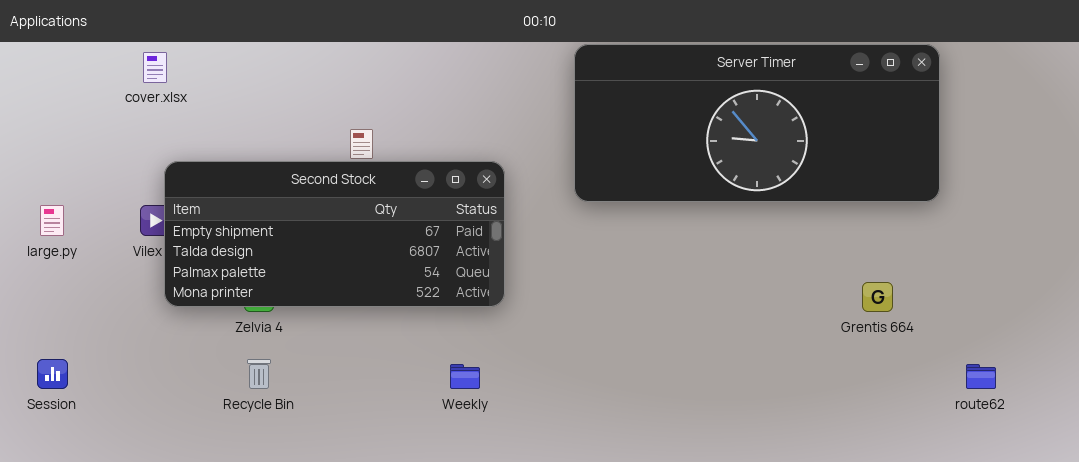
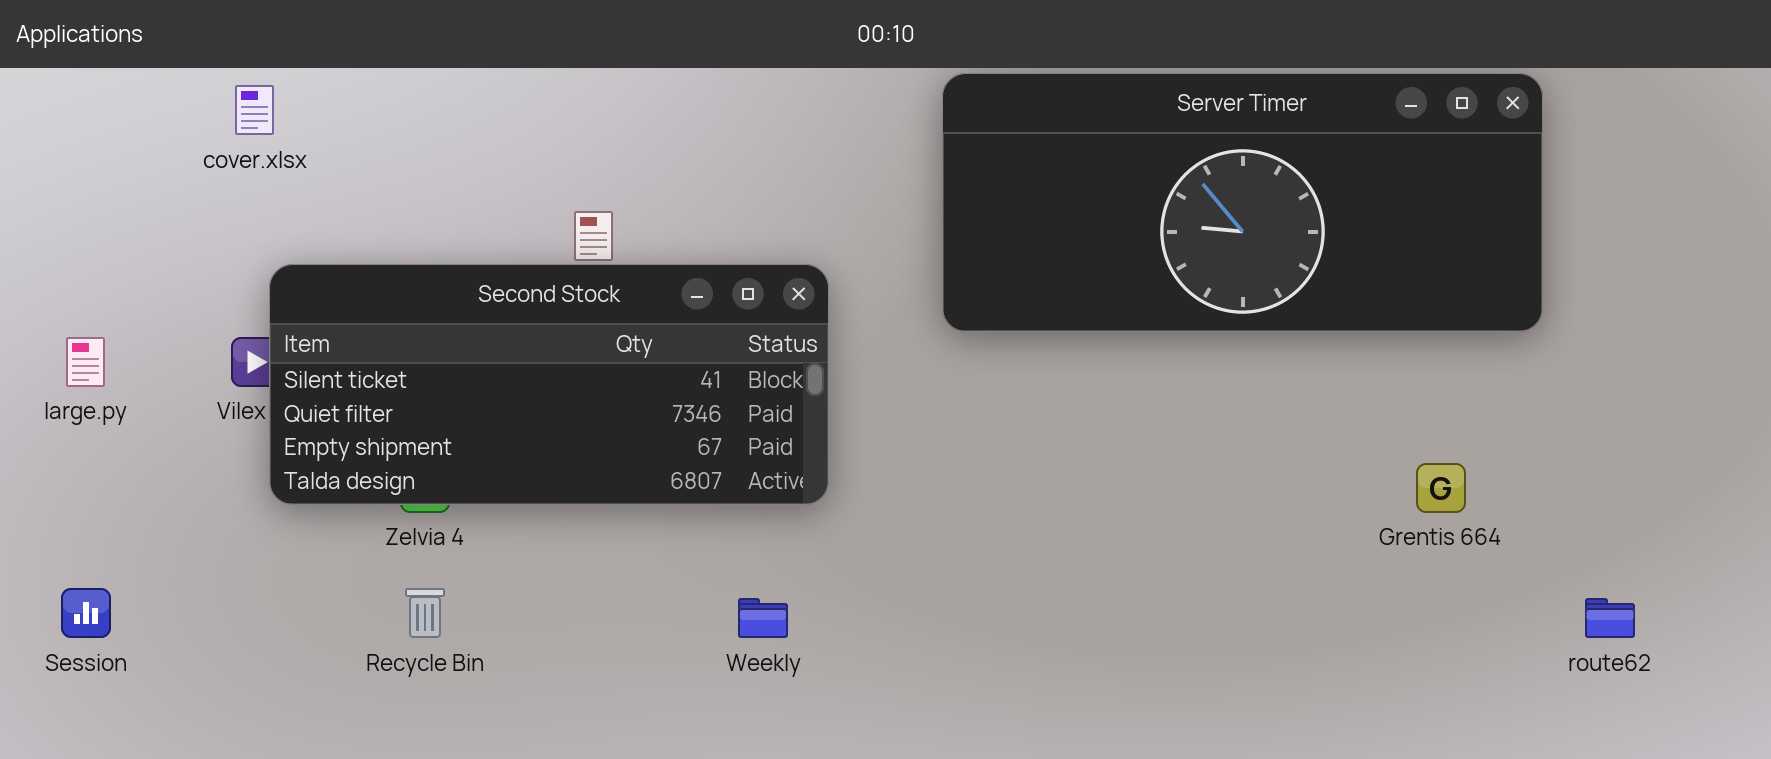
Second Stock: [164,161,505,307] -> [269,264,829,505], scrolled up 2 rows

